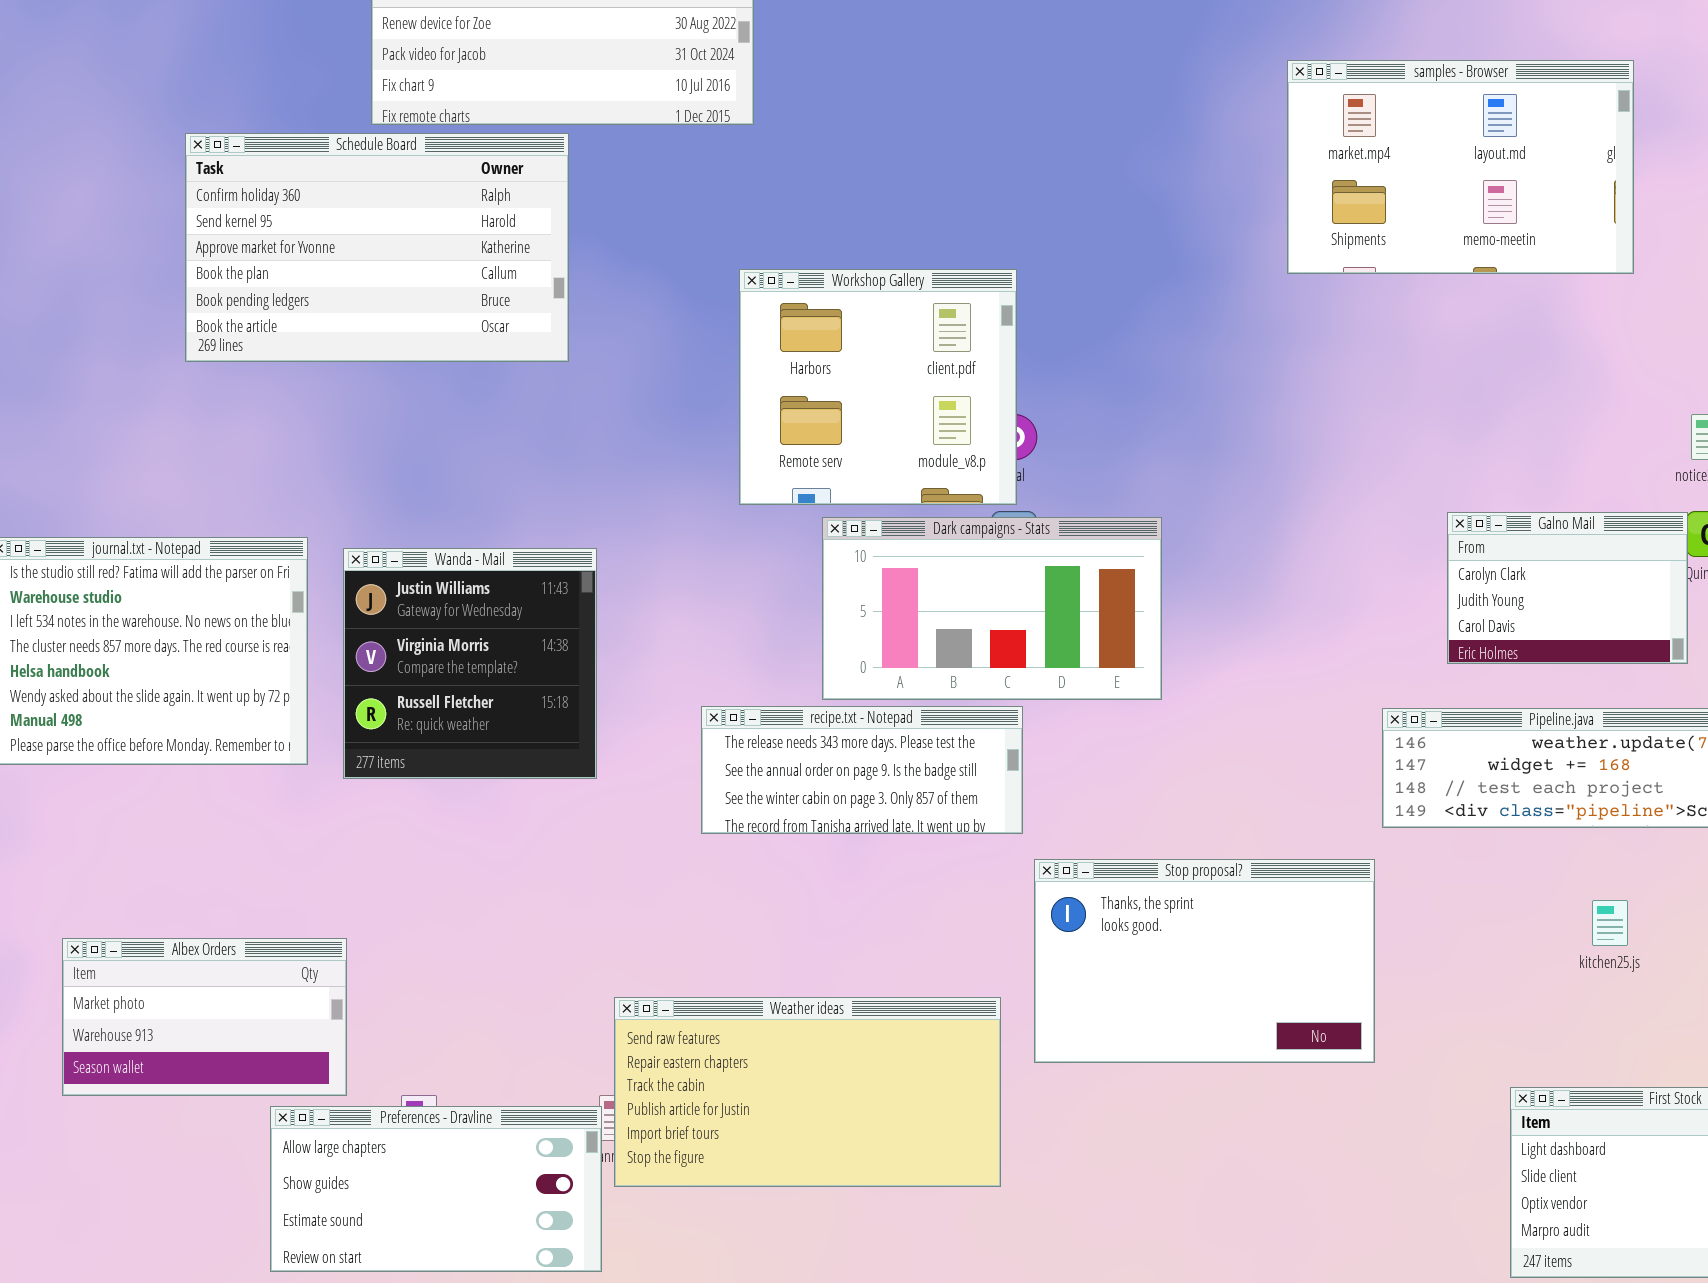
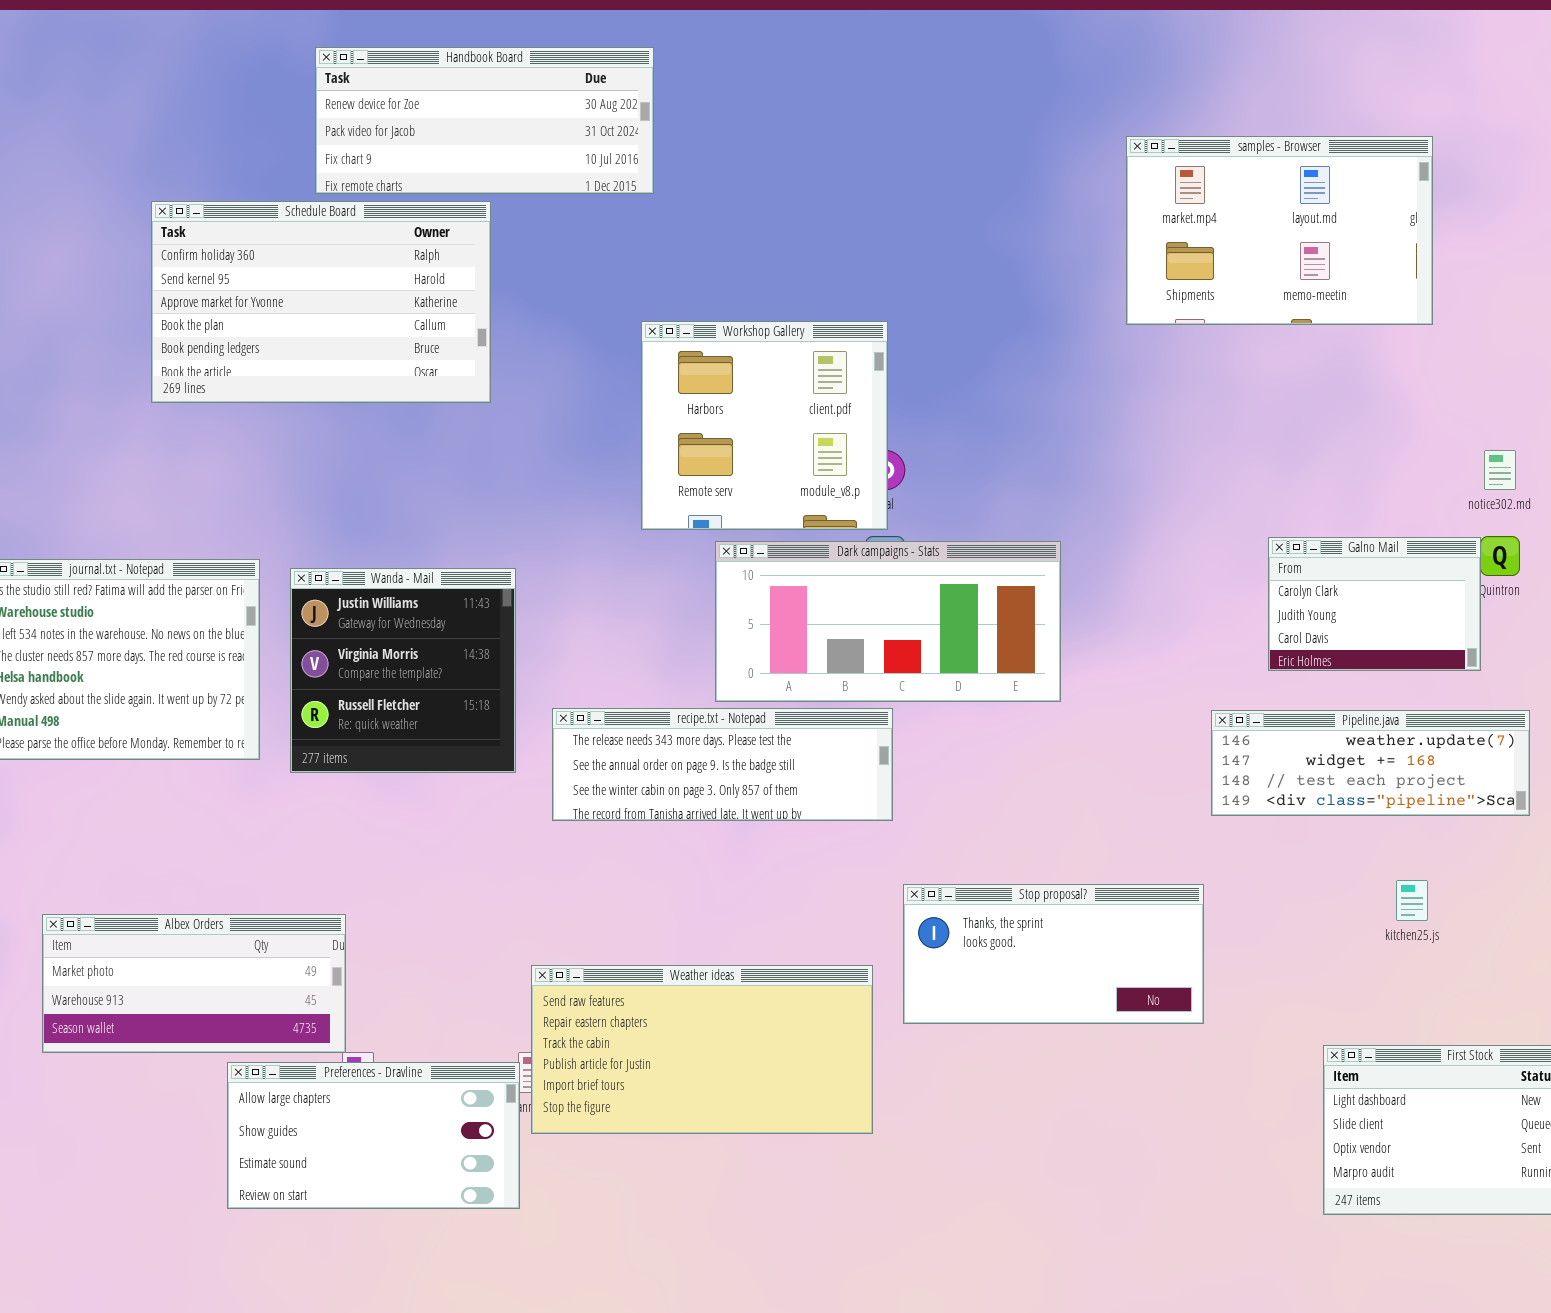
Dark campaigns - Stats: [822,517,1162,700] -> [715,541,1061,702], resized
recipe.txt - Notepad: [701,706,1023,834] -> [552,708,893,821], resized
Stop proposal?: [1034,859,1375,1063] -> [903,884,1204,1024], resized
Albex Orders: [62,938,347,1096] -> [42,914,346,1053], resized

